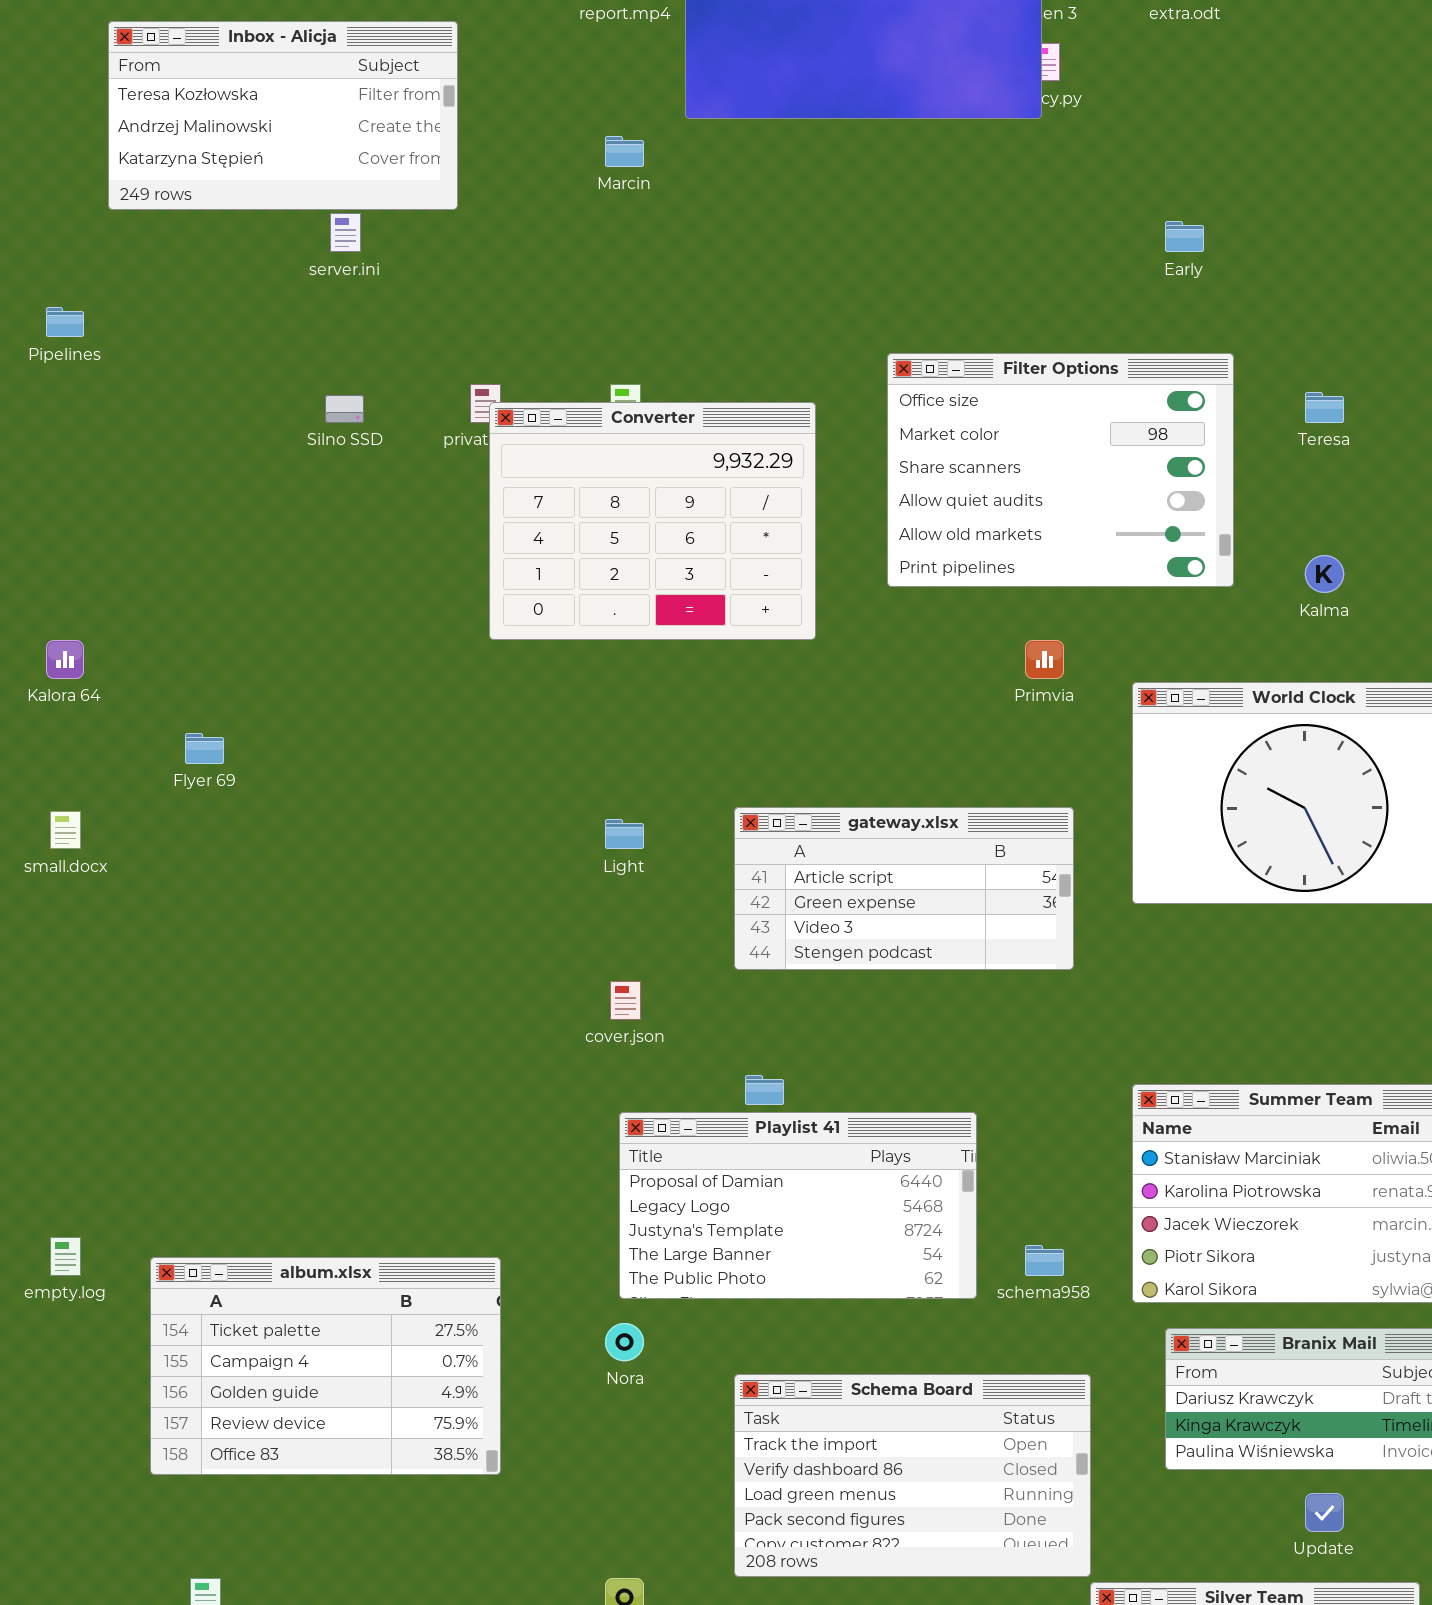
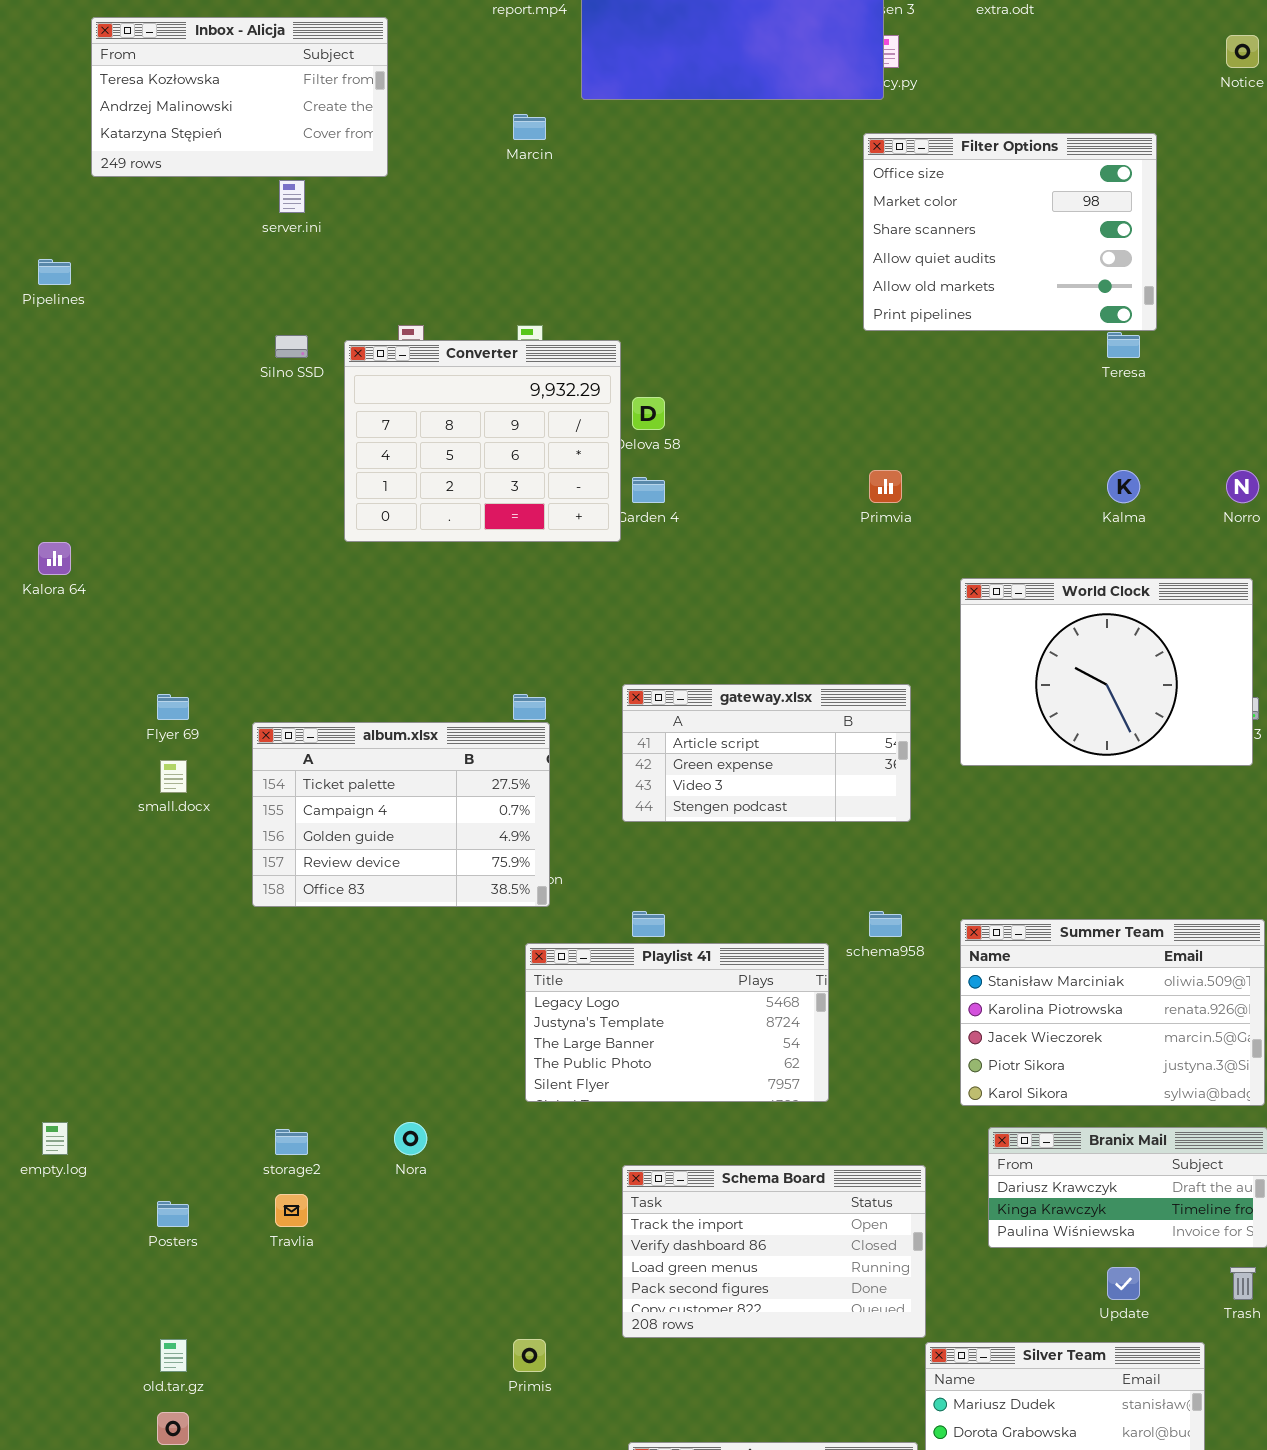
Filter Options: [887,353,1234,587] -> [863,133,1157,331], moved
Converter: [489,402,816,640] -> [344,340,621,542], moved
Primvia: [1025,640,1064,679] -> [869,470,902,503], moved
Flyer 69: [185,733,224,764] -> [157,694,189,720], moved
small.docx: [50,811,81,849] -> [160,760,187,793], moved
Playlist 41: [619,1112,977,1299] -> [525,943,829,1102], scrolled down 1 row
empty.log: [50,1237,81,1276] -> [42,1122,68,1155], moved
schema958: [1025,1245,1064,1276] -> [869,911,902,937], moved
album.xlsx: [150,1257,501,1475] -> [252,722,550,907], moved
Nora: [605,1323,644,1361] -> [394,1122,427,1155], moved

